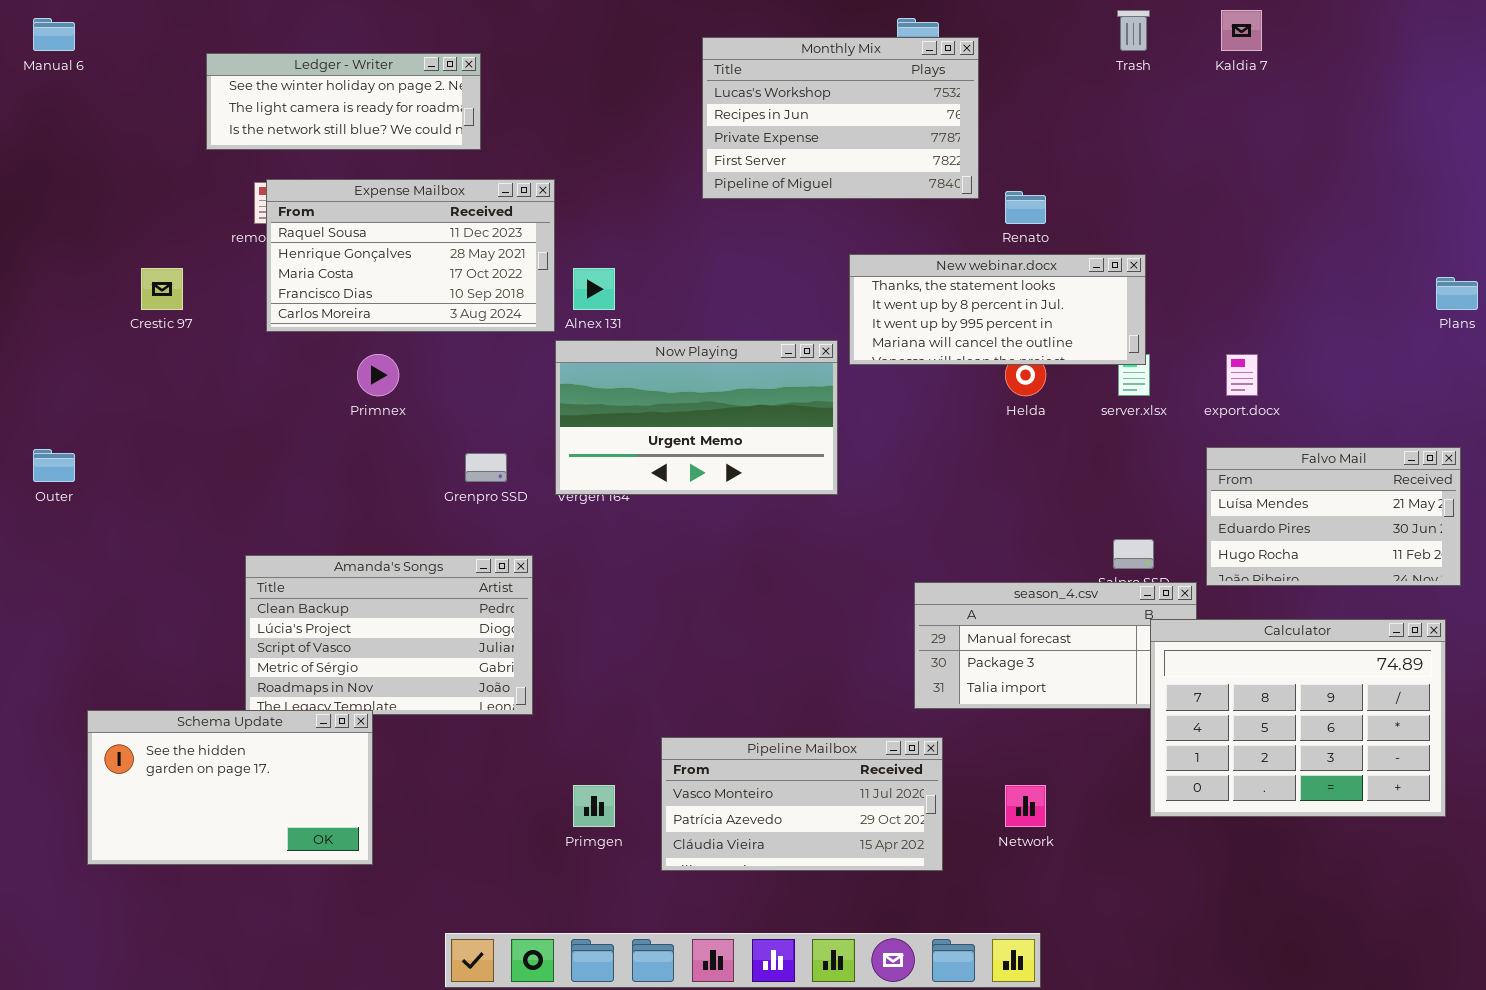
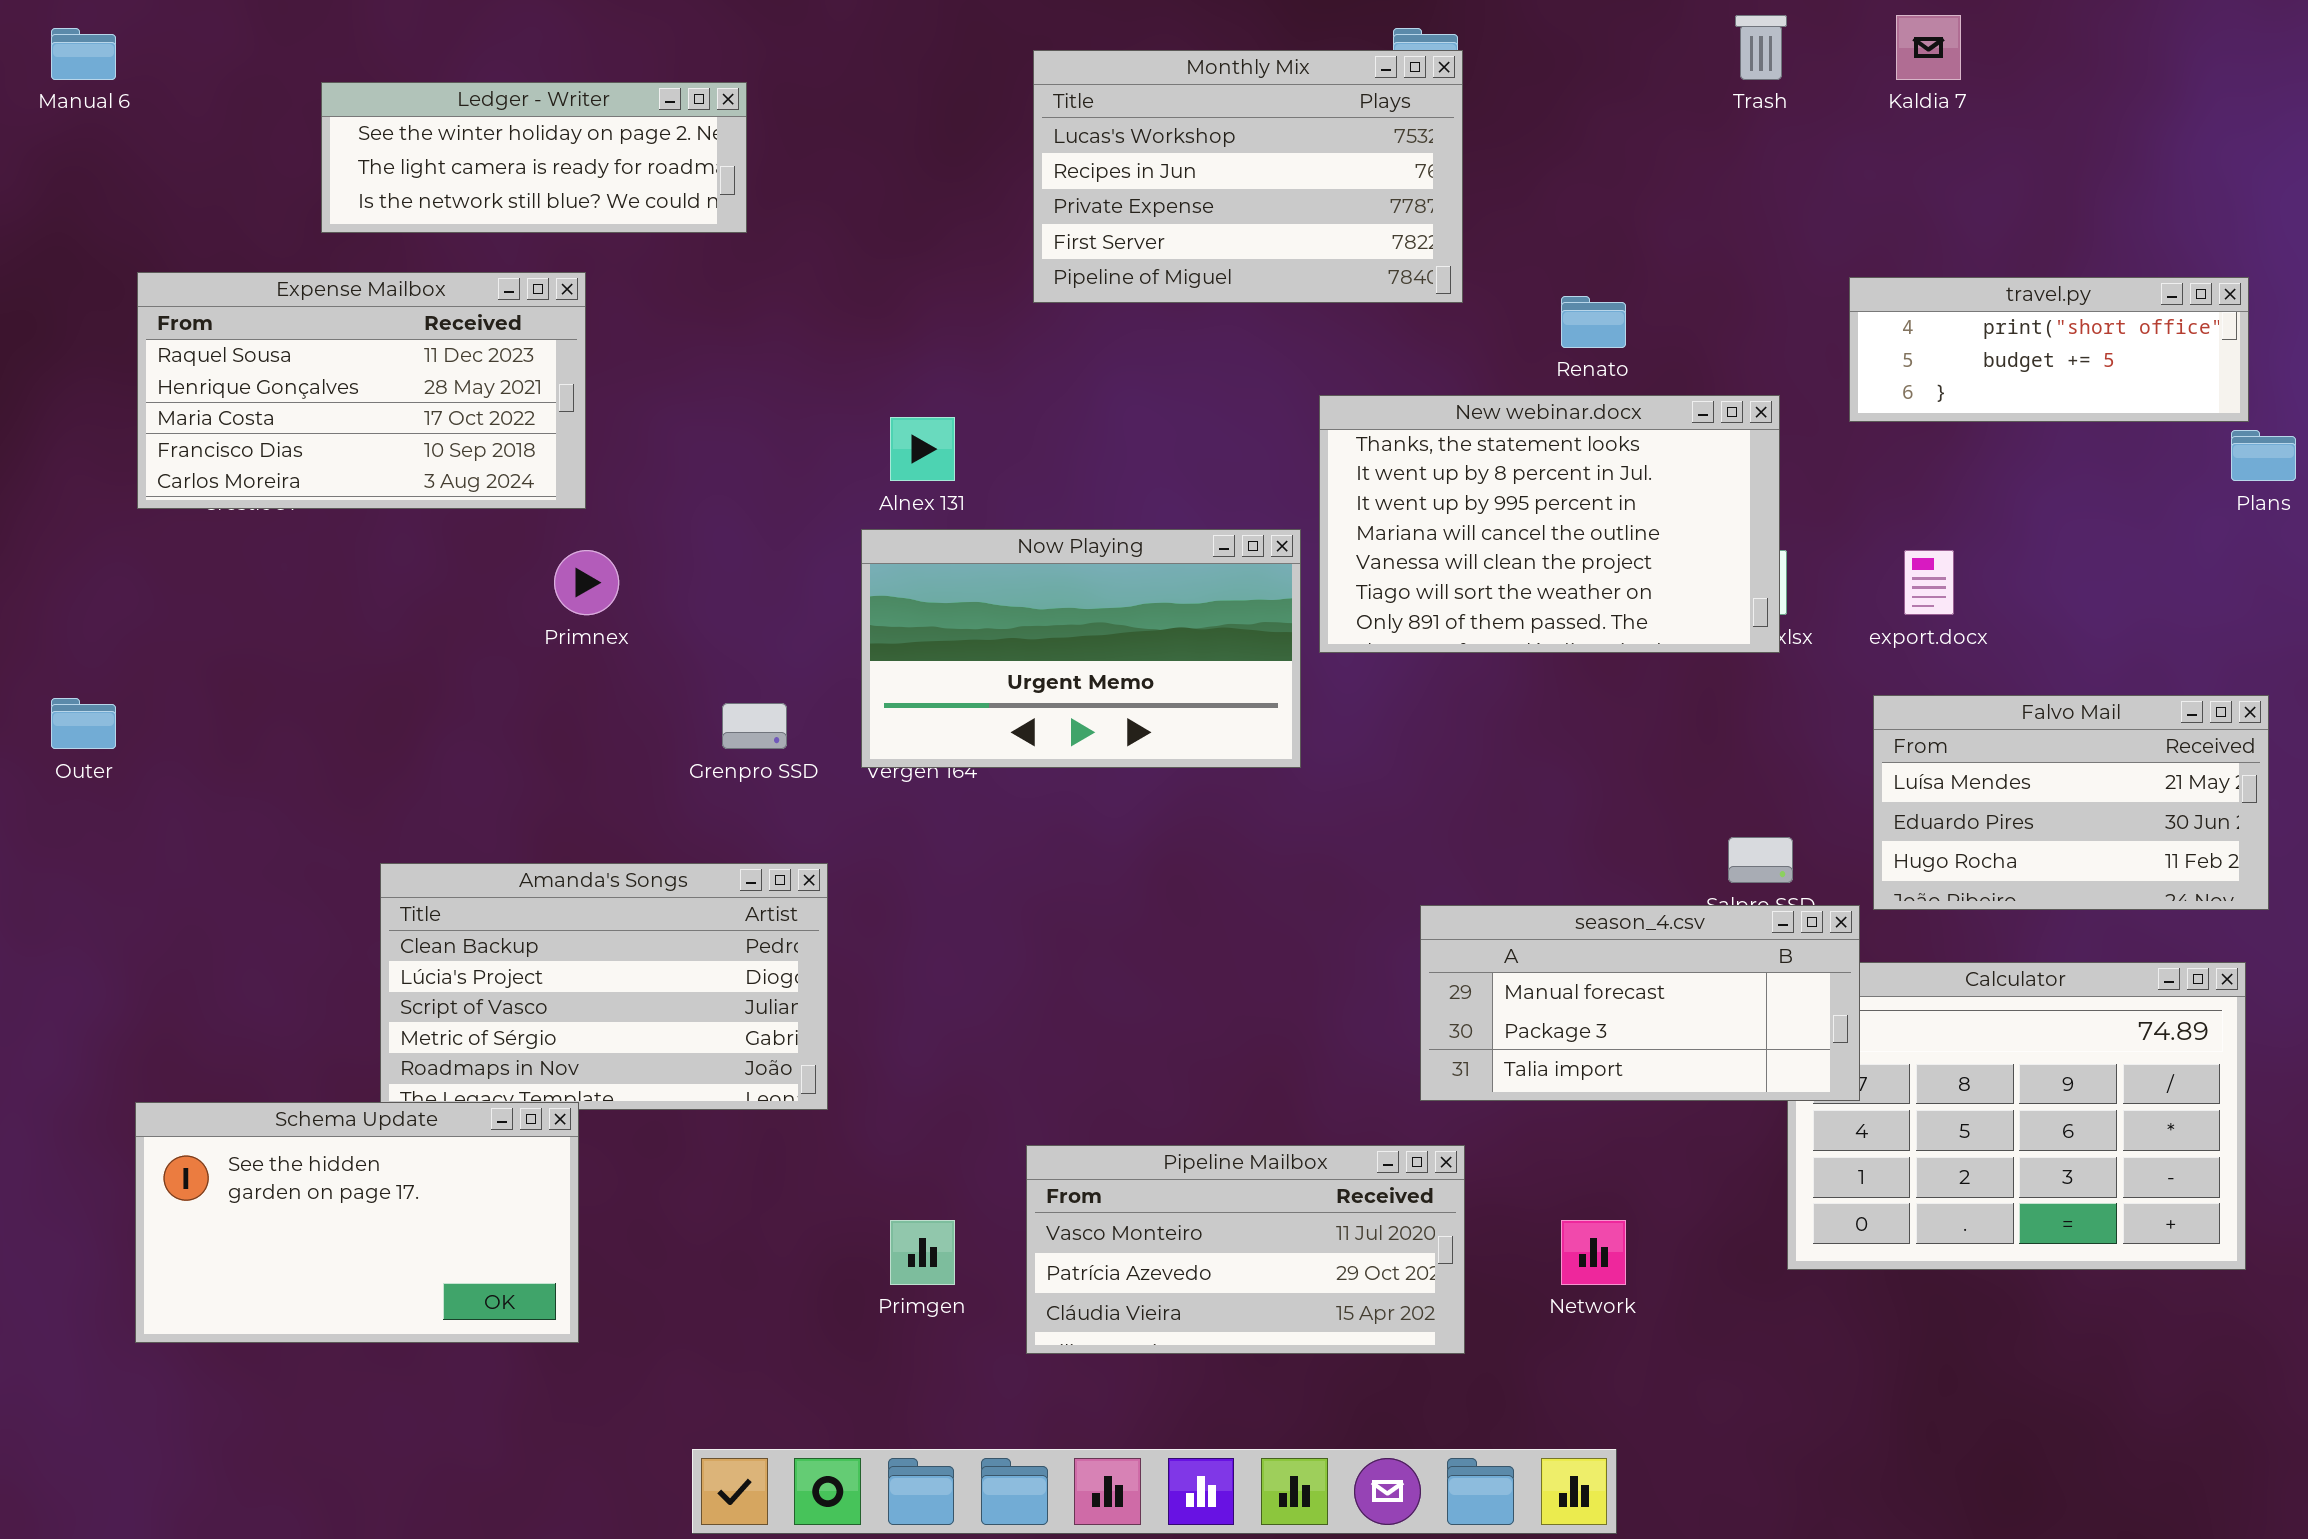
Monthly Mix: [702,37,979,199] -> [1033,50,1463,303], moved
travel.py: none -> [1849,277,2249,422], opened
Expense Mailbox: [266,179,555,332] -> [137,272,586,509], moved
New webinar.docx: [849,254,1146,365] -> [1319,395,1780,653], resized
season_4.csv: [914,582,1197,709] -> [1420,905,1860,1101], raised

